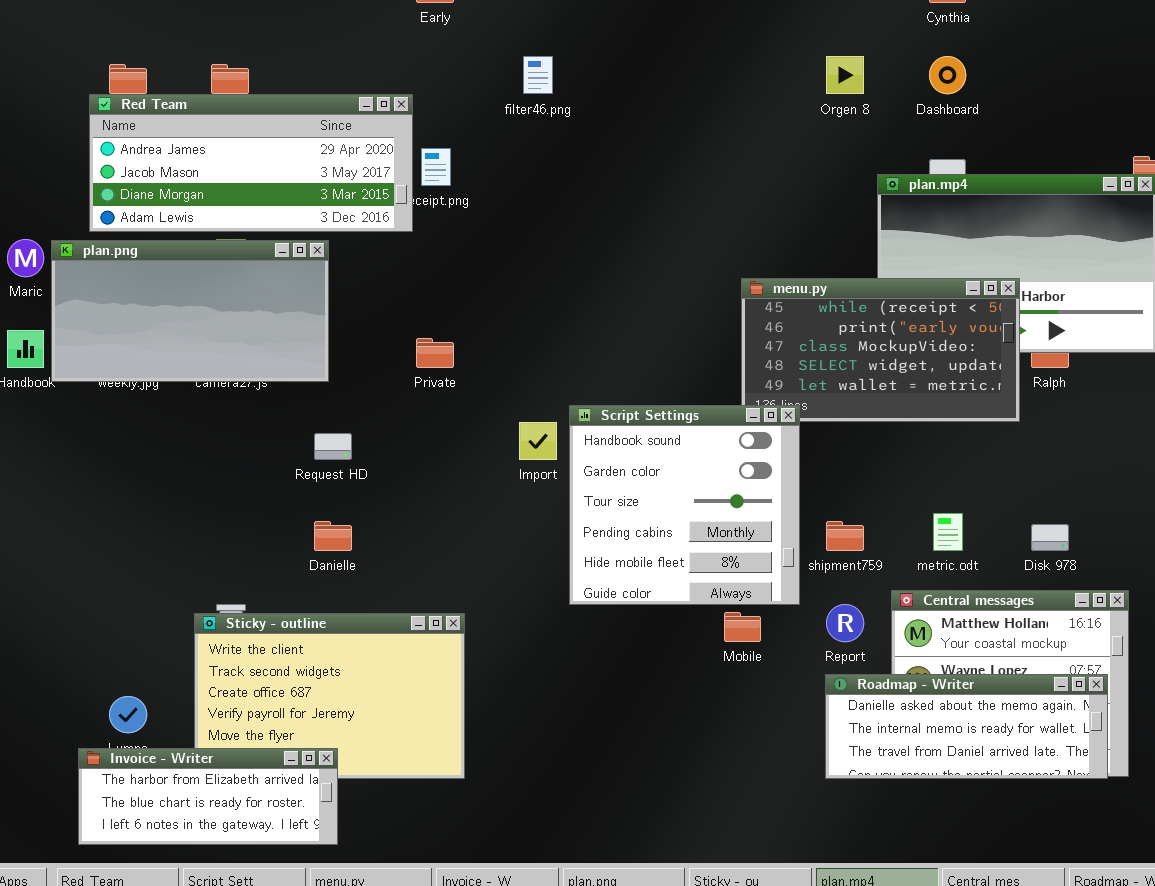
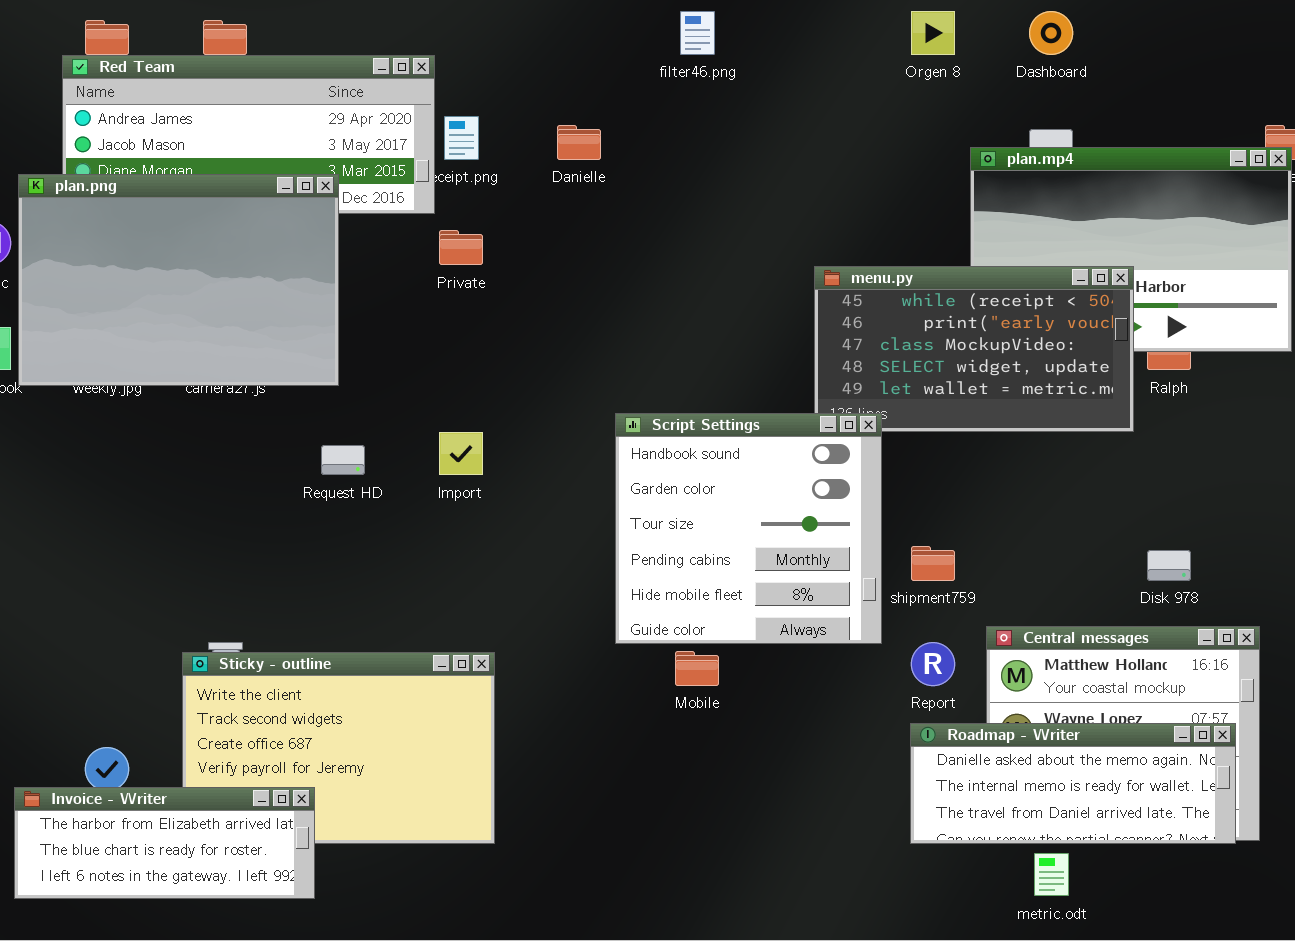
filter46.png: [523,56,553,94] -> [680,11,715,55], moved
plan.png: [51,240,329,382] -> [18,174,339,386], resized
Private: [416,338,454,368] -> [439,230,483,265], moved
Import: [519,422,557,460] -> [439,432,483,475], moved
metric.odt: [933,513,963,551] -> [1034,853,1069,896], moved
Danielle: [314,521,352,551] -> [557,125,601,160], moved
Mobile: [724,612,761,642] -> [675,651,719,686], moved
Invoice - Writer: [78,748,338,845] -> [14,787,315,899], moved

